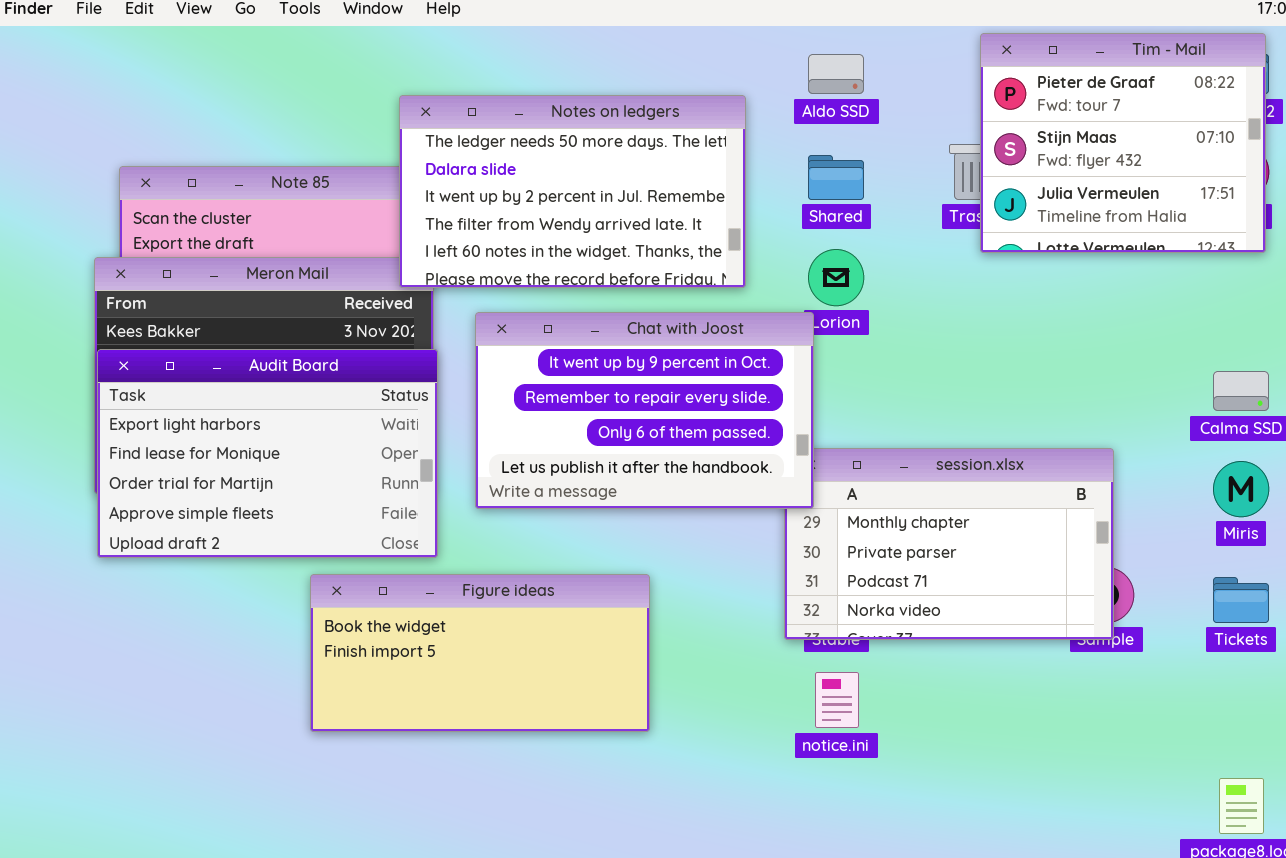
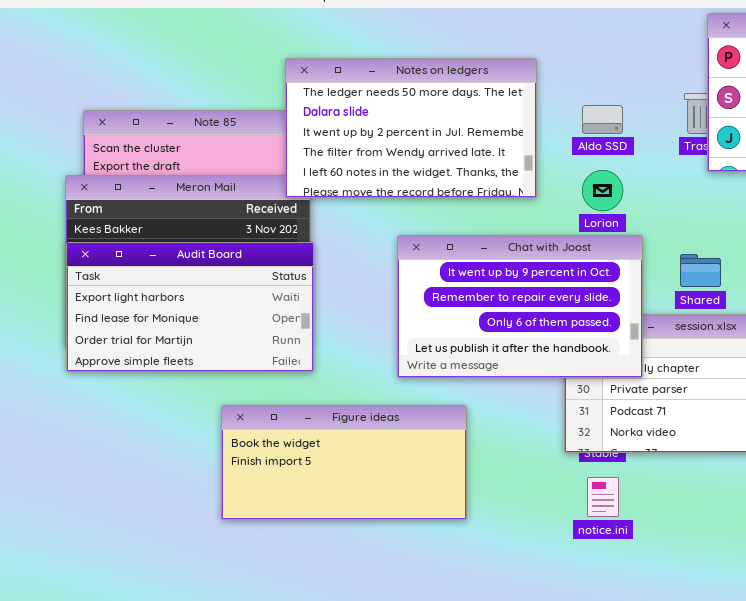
Aldo SSD: [808,54,864,94] -> [582,105,623,134], moved
Shared: [808,155,864,200] -> [680,254,721,287], moved
Chat with Joost: [475,312,814,509] -> [397,235,643,378], moved
Audit Board: [97,349,438,558] -> [66,242,314,372], resized

